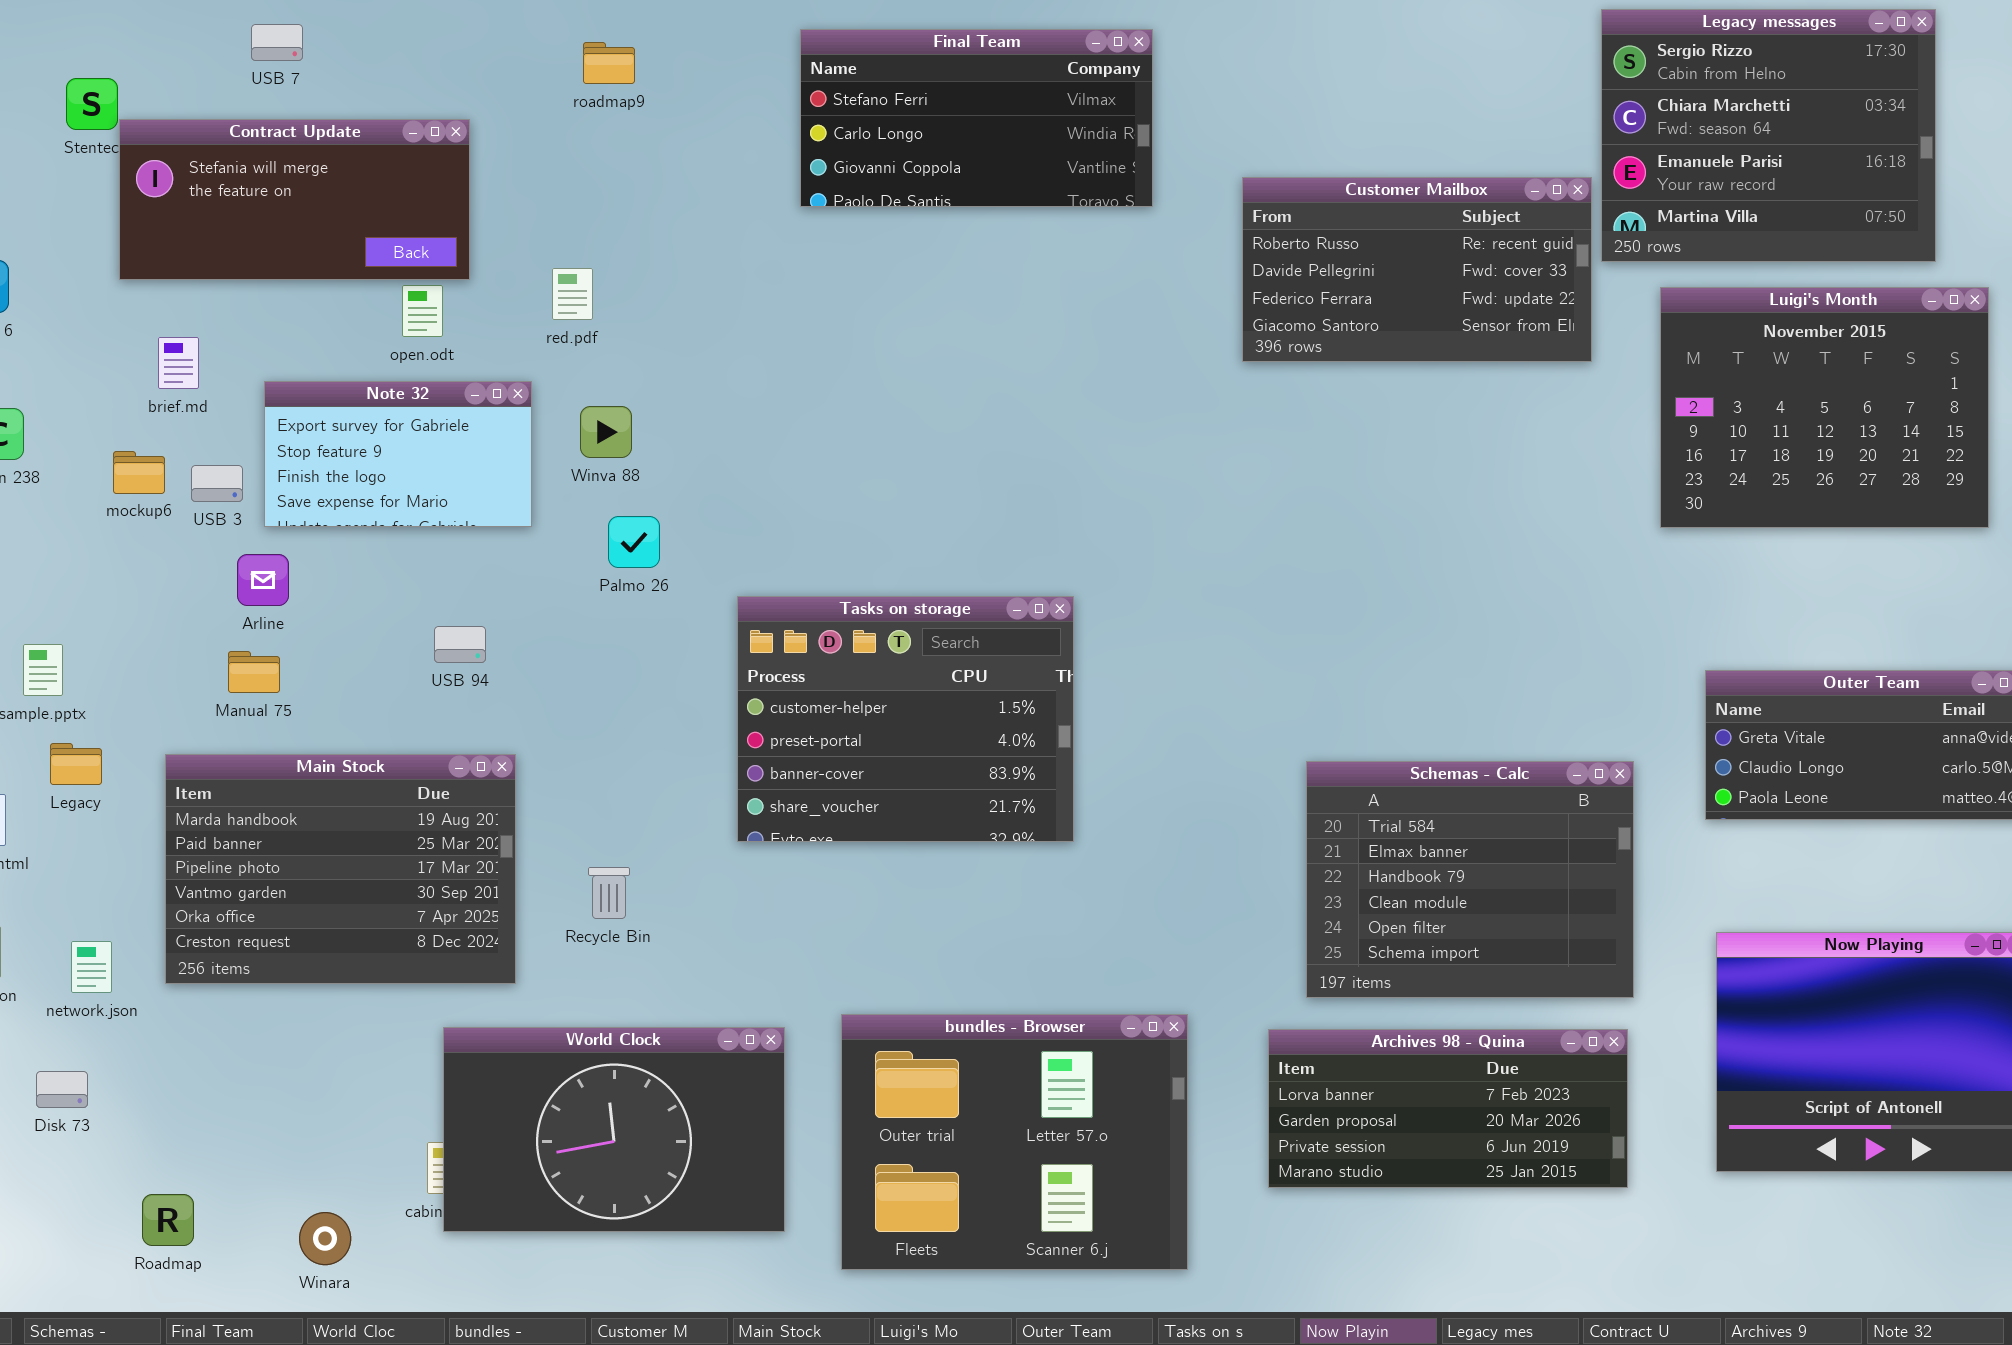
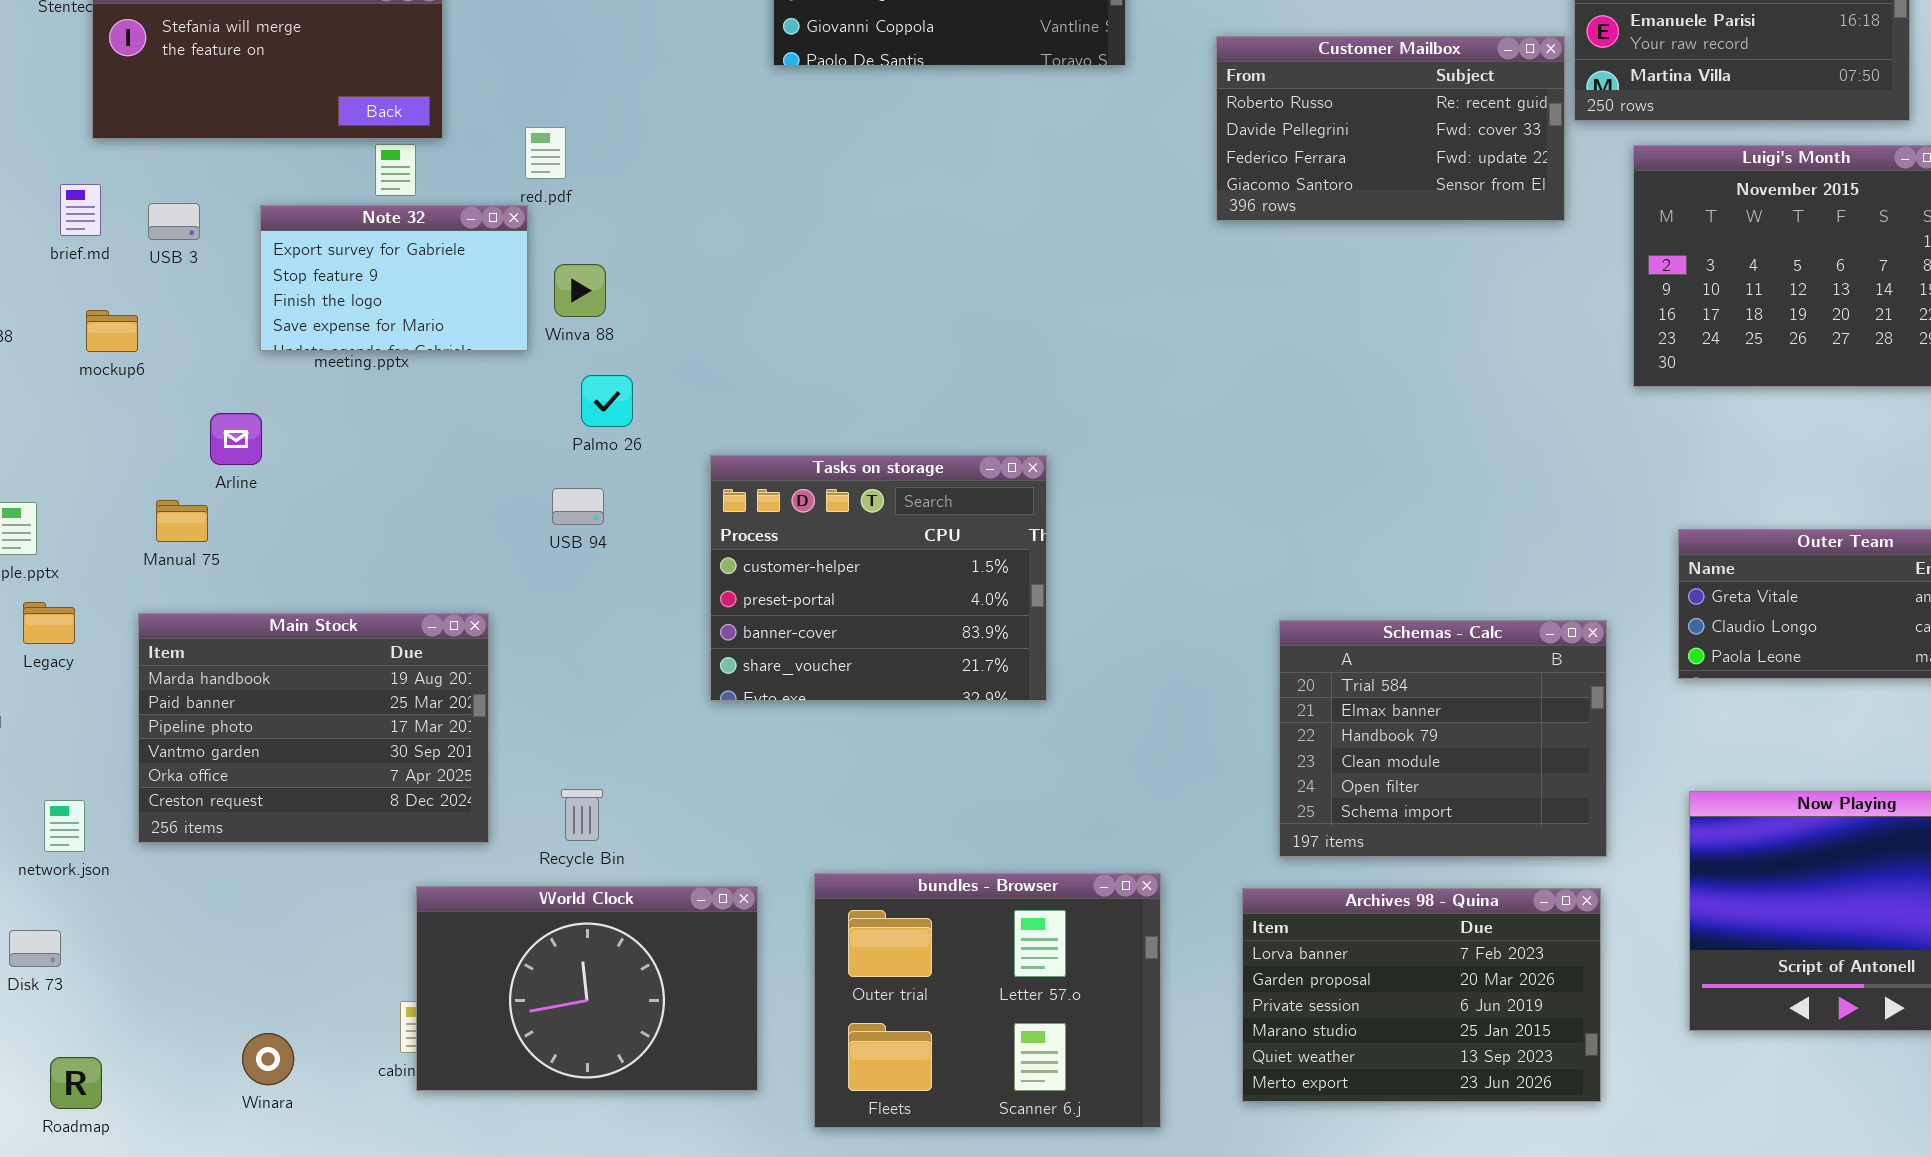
brief.md: [158,337,199,389] -> [60,184,101,236], moved
Note 32: [264,381,532,527] -> [260,205,528,351], moved
USB 3: [191,465,243,502] -> [148,203,200,240], moved
USB 94: [434,626,486,663] -> [552,488,604,525], moved
Manual 75: [228,651,280,693] -> [156,500,208,542], moved
Recycle Bin: [588,867,630,919] -> [561,789,603,841], moved
Archives 98 - Quina: [1268,1029,1628,1188] -> [1242,888,1601,1102], resized
Roadmap: [142,1194,194,1246] -> [50,1057,102,1109], moved
Winara: [299,1212,351,1265] -> [242,1033,294,1085], moved

